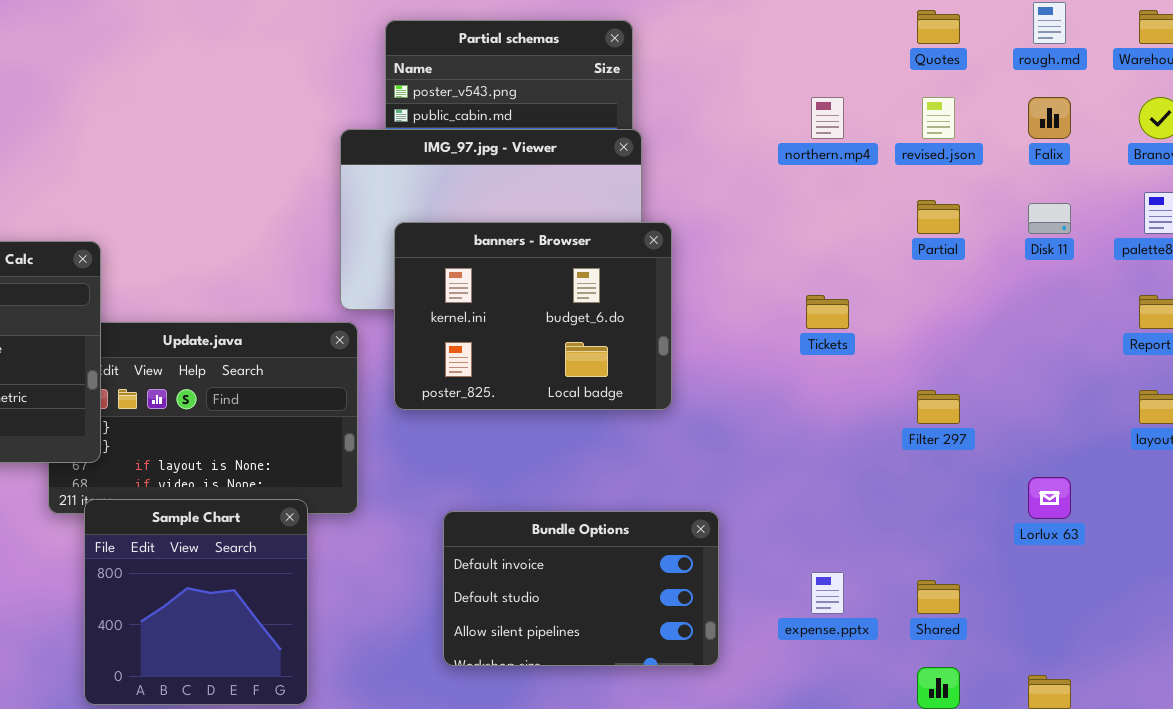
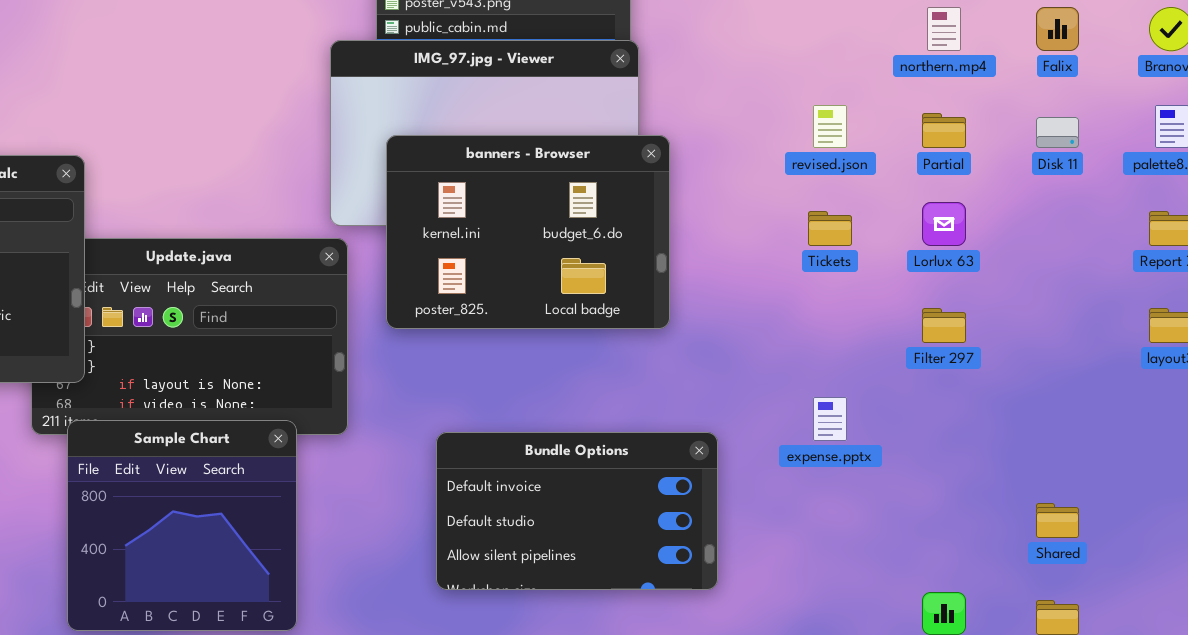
northern.mp4: [811,97,844,139] -> [927,7,961,51], moved
revised.json: [922,97,955,139] -> [813,105,847,148], moved
Lorlux 63: [1028,477,1071,519] -> [922,202,966,246], moved
expense.pptx: [811,572,844,614] -> [813,397,847,441], moved
Shared: [917,580,960,614] -> [1036,503,1079,538], moved

